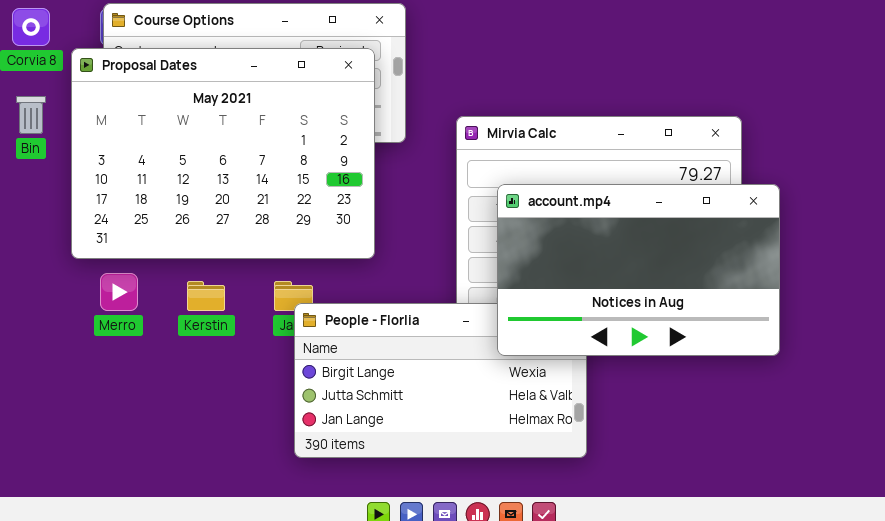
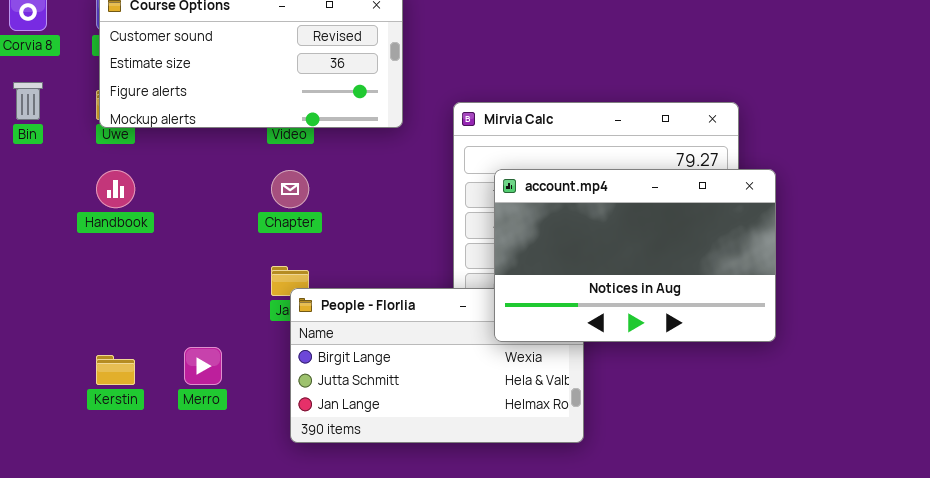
Proposal Dates: [71,48,375,259] -> none, closed
Merro: [100,273,138,311] -> [184,347,222,385], moved
Kerstin: [187,281,225,311] -> [96,355,135,385], moved

